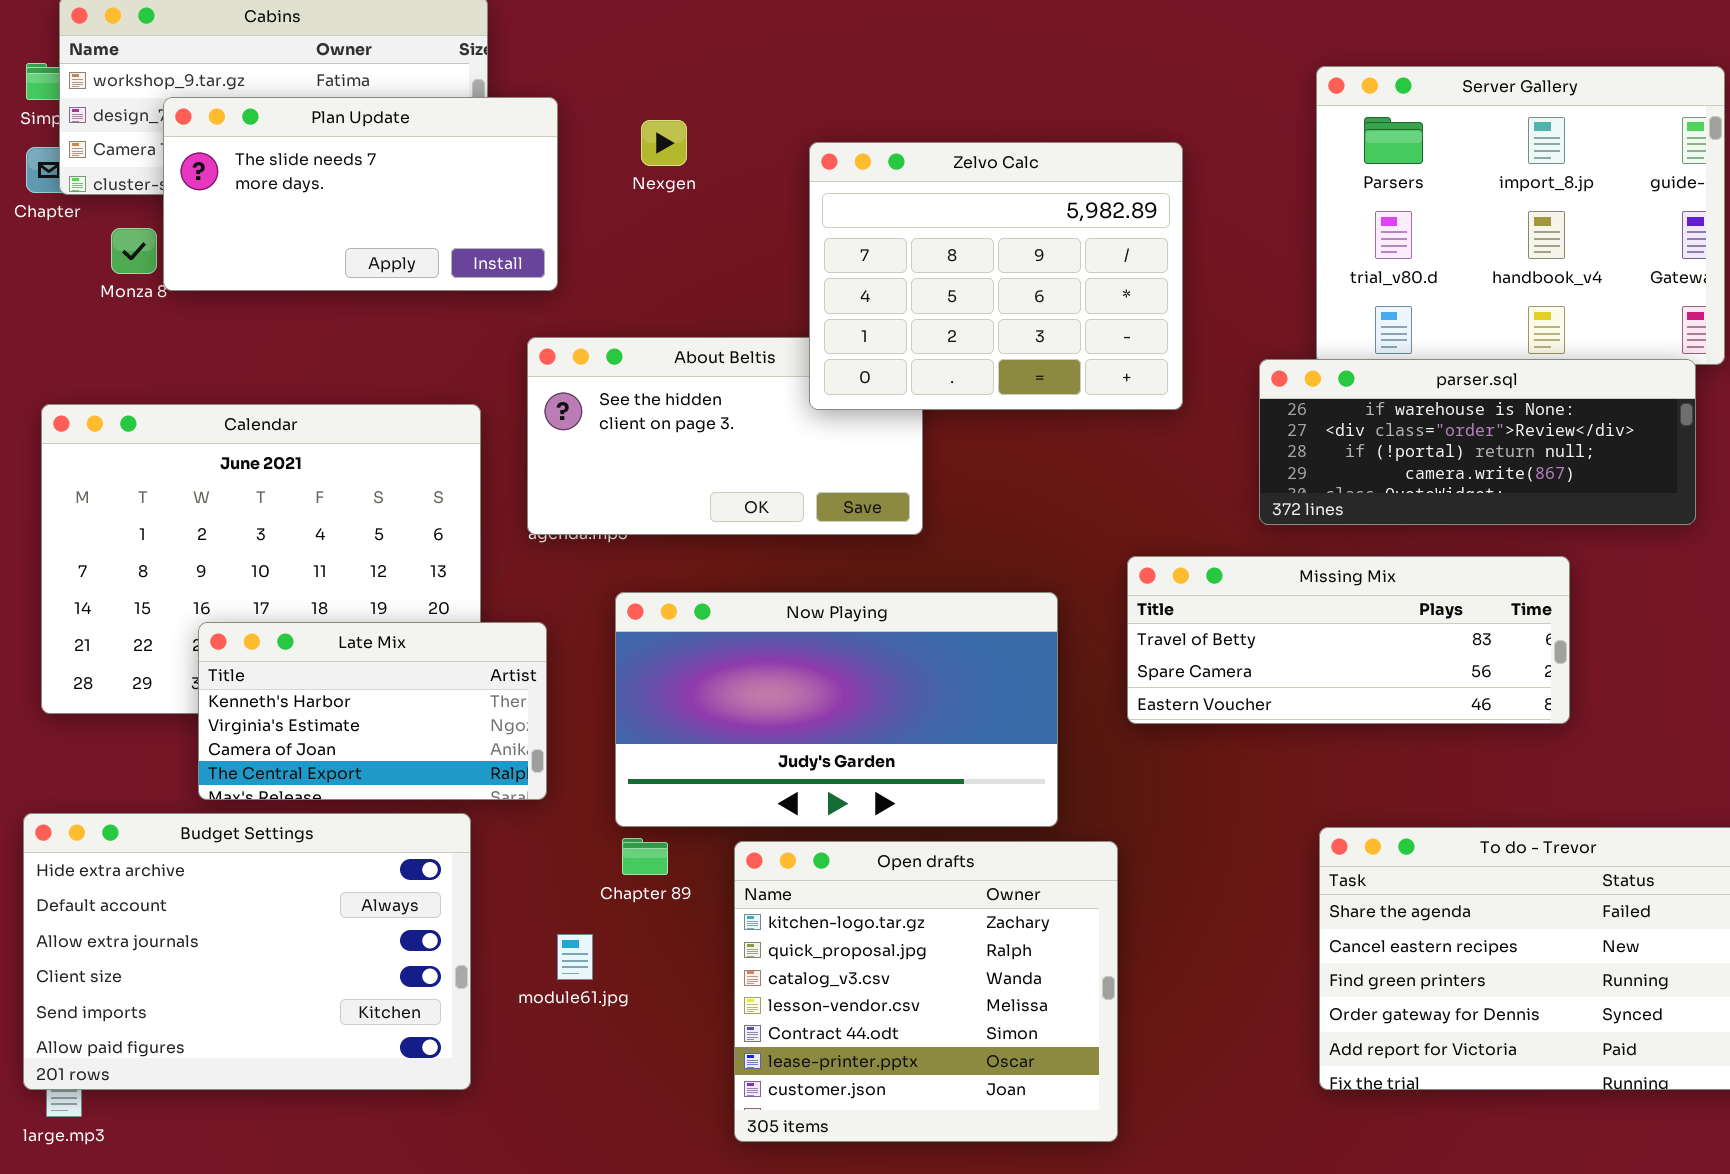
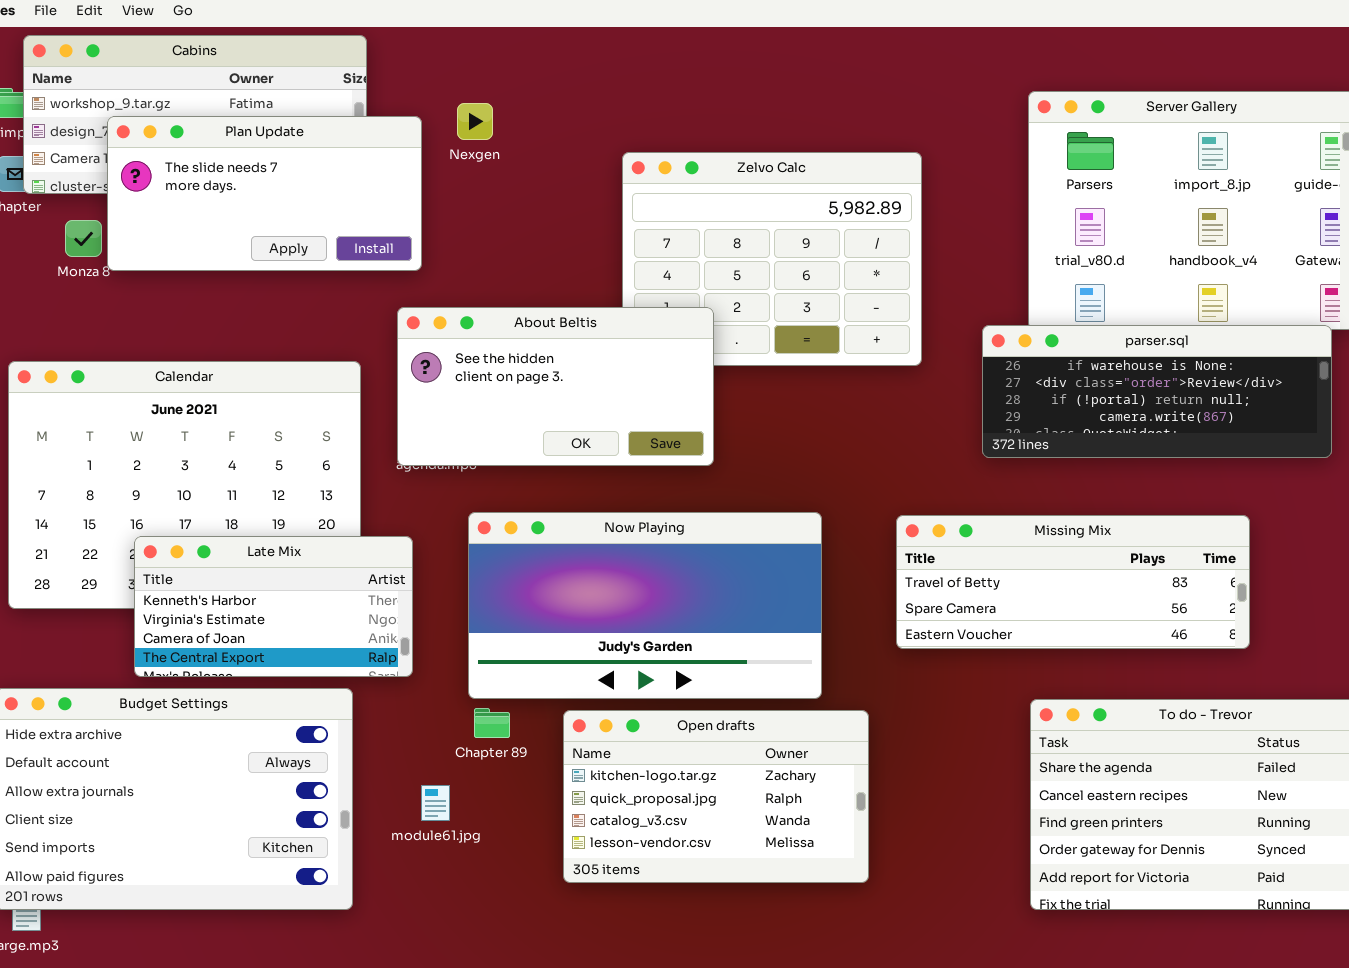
Nexgen: [641,120,687,166] -> [457,103,493,140], moved
About Beltis: [527,337,923,535] -> [397,307,714,466], raised
Missing Mix: [1127,556,1570,724] -> [896,515,1250,649], moved
Open drafts: [734,841,1118,1142] -> [563,710,869,883], resized

